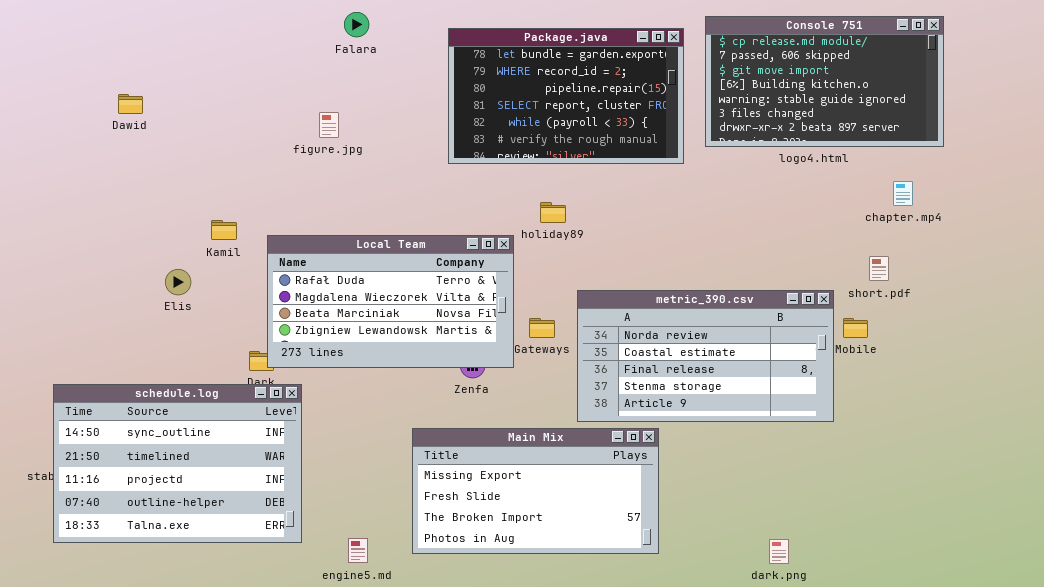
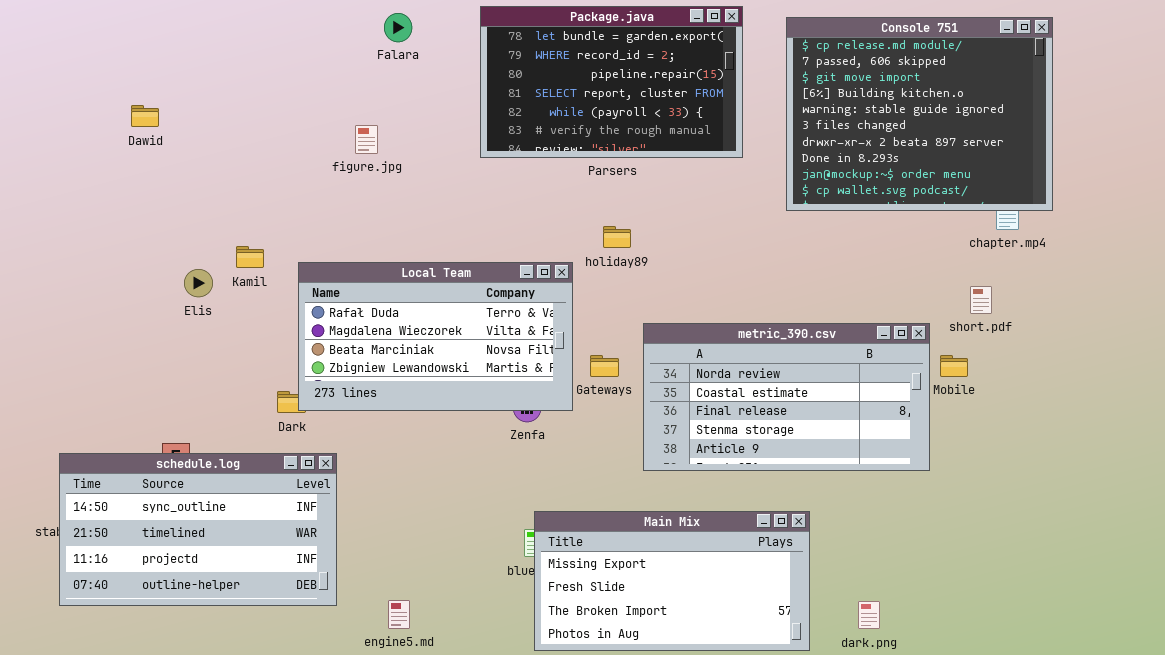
Console 751: [705,16,944,147] -> [786,17,1053,211], resized
Package.java: [448,28,684,164] -> [480,6,743,158], moved
Elis: [165,269,191,295] -> [184,269,213,297], moved
schedule.log: [53,384,302,543] -> [59,453,337,606], resized
Main Mix: [412,428,659,554] -> [534,511,810,651], moved

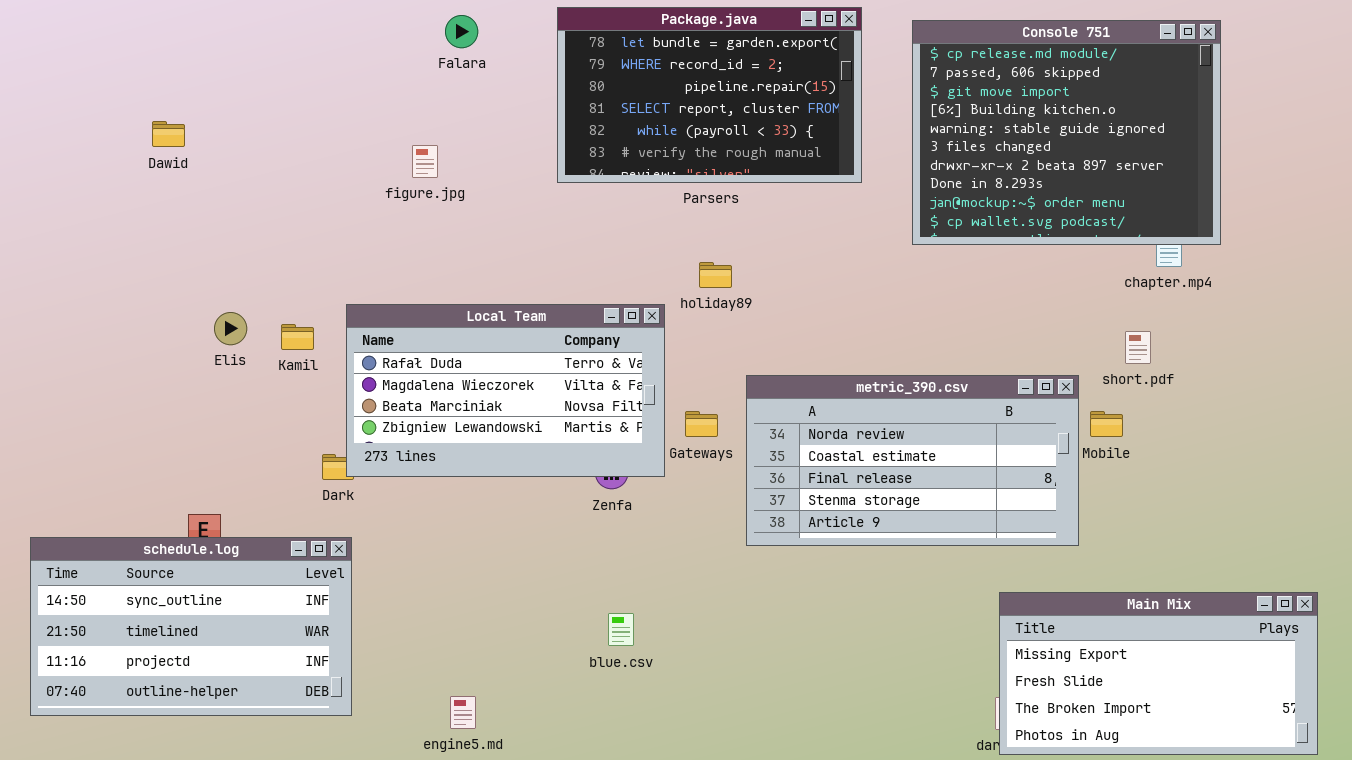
Kamil: [236,246,264,268] -> [281,324,314,350], moved
schedule.log: [59,453,337,606] -> [30,537,352,716], moved
Main Mix: [534,511,810,651] -> [999,592,1318,755], moved

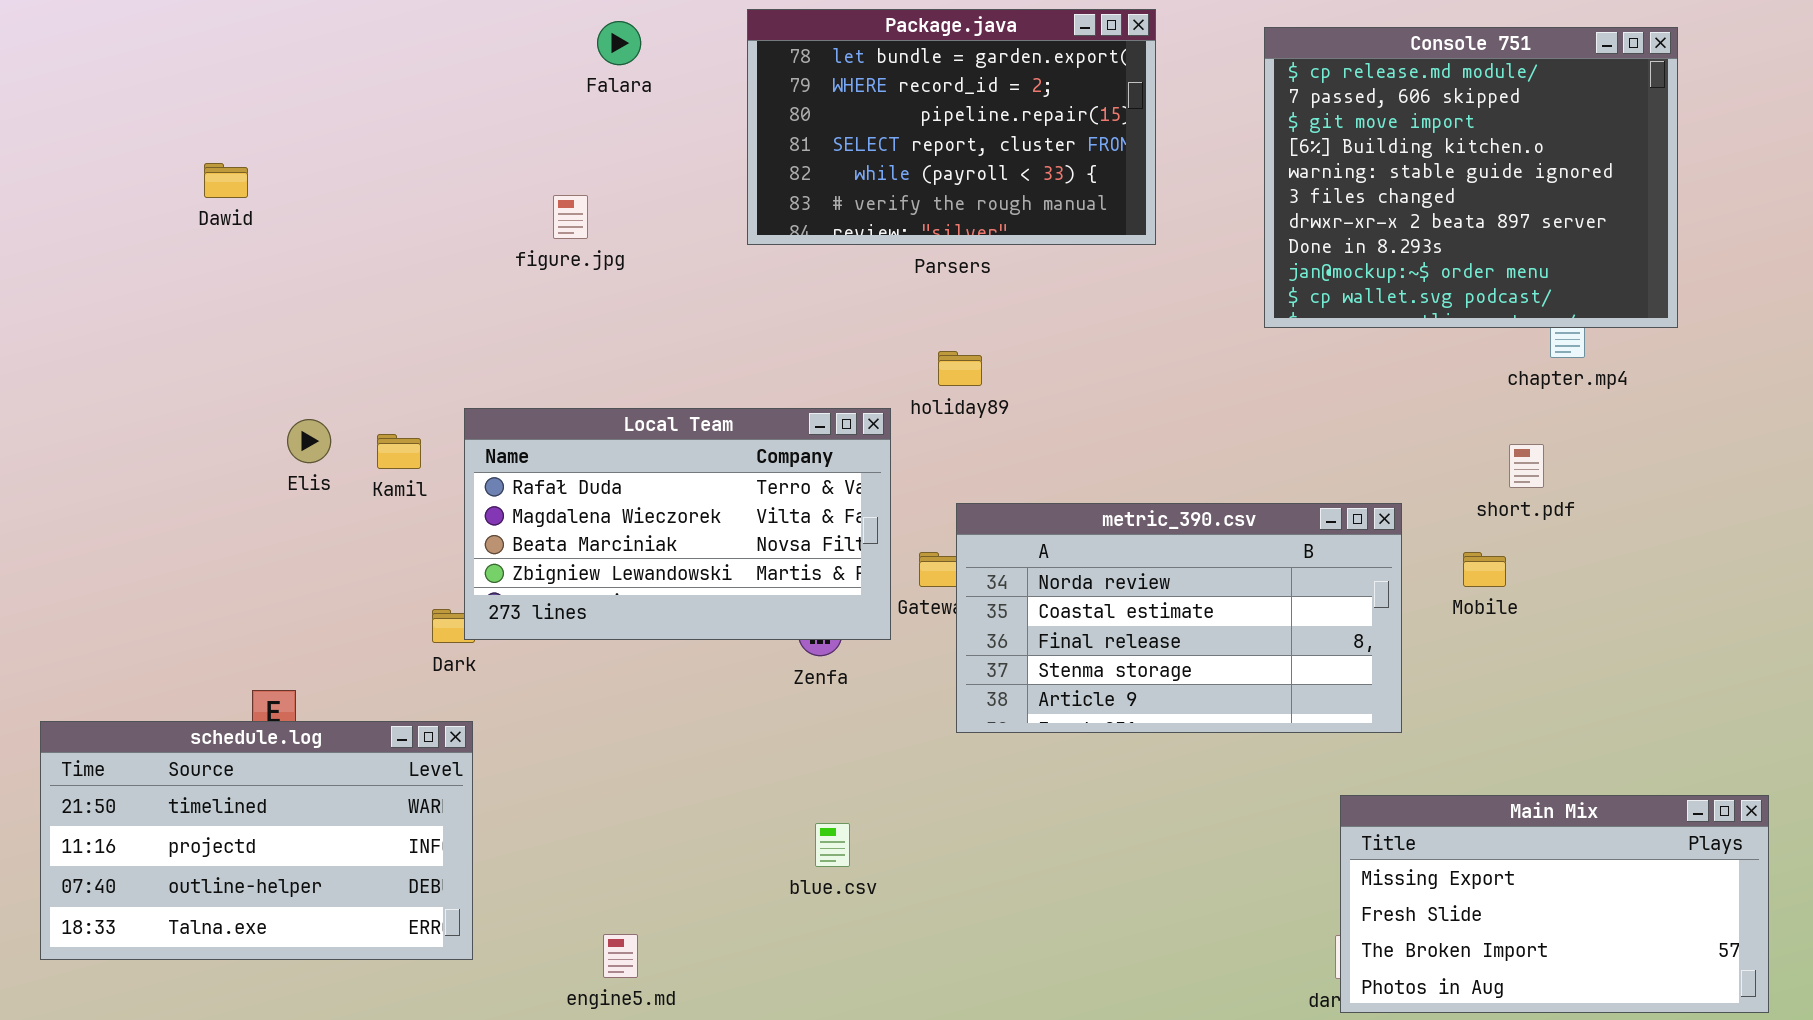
Console 751: [912,20,1221,245] -> [1264,27,1678,328], moved
metric_390.csv: [746,375,1079,546] -> [956,503,1402,733], moved
schedule.log: [30,537,352,716] -> [40,721,473,960], scrolled down 1 row

